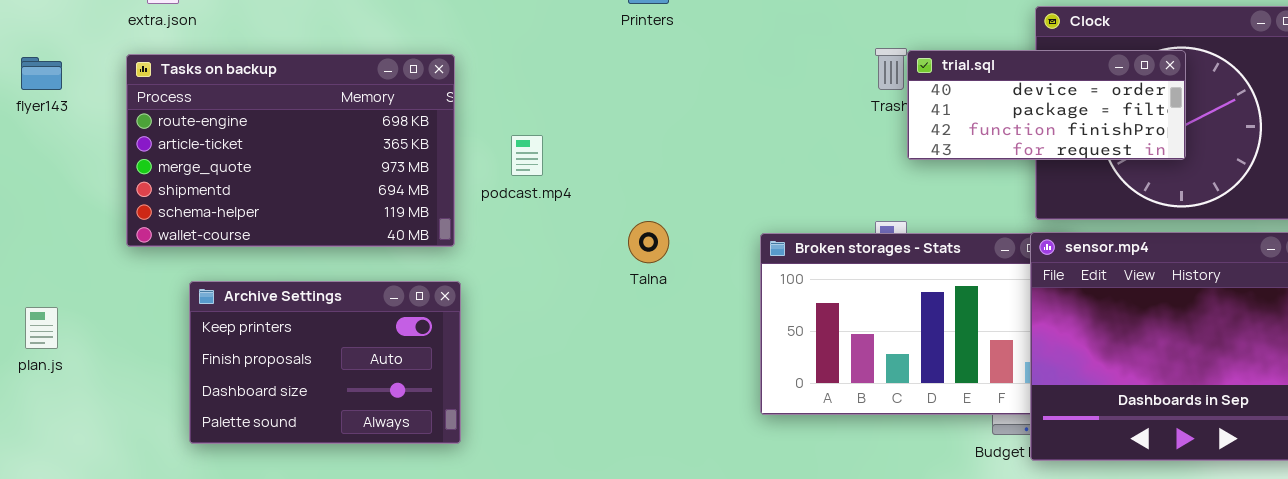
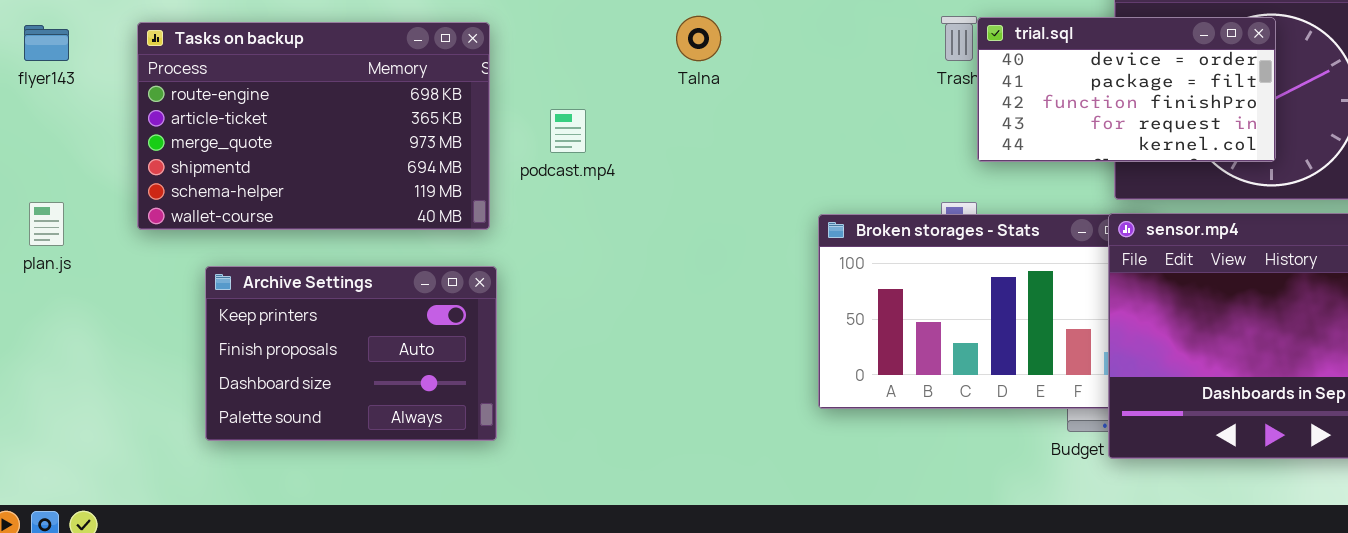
trial.sql: [907,50,1186,160] -> [977,17,1276,162], resized
Talna: [628,221,669,263] -> [676,16,721,61], moved
plan.js: [25,307,58,349] -> [29,202,64,246], moved

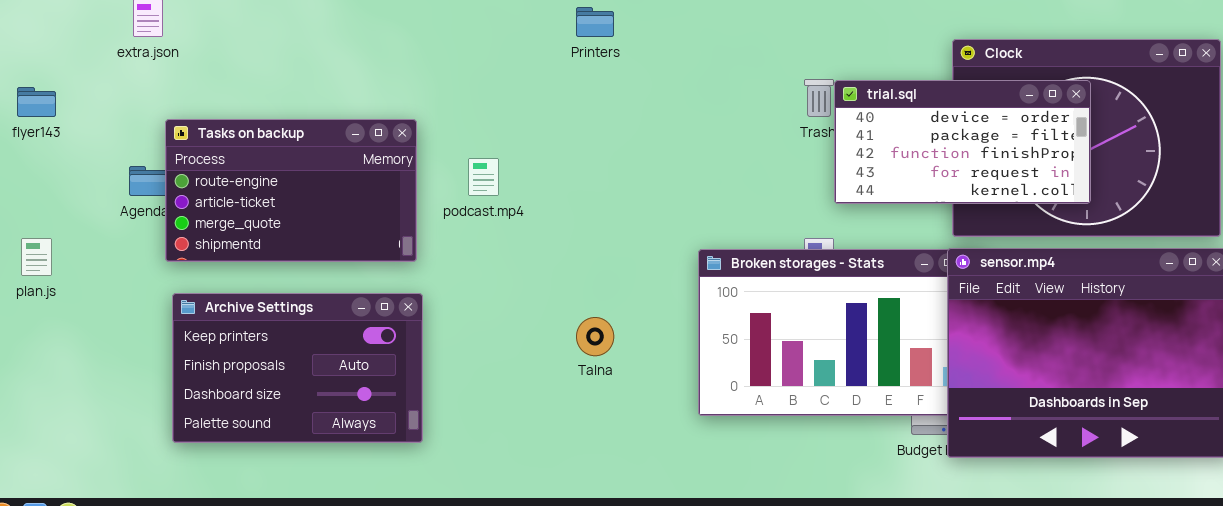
Talna: [676,16,721,61] -> [576,317,614,356], moved
Tasks on backup: [137,22,490,230] -> [165,119,417,262], resized

